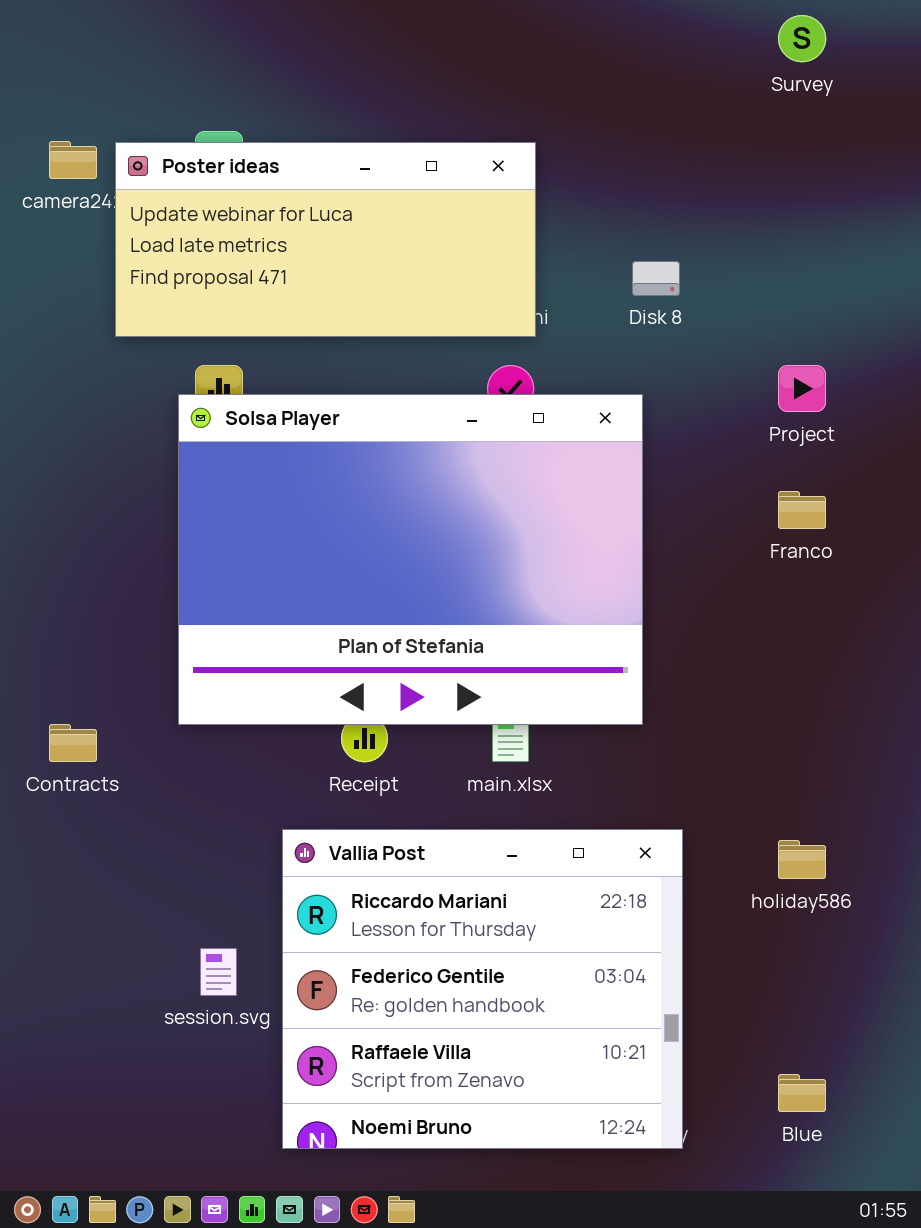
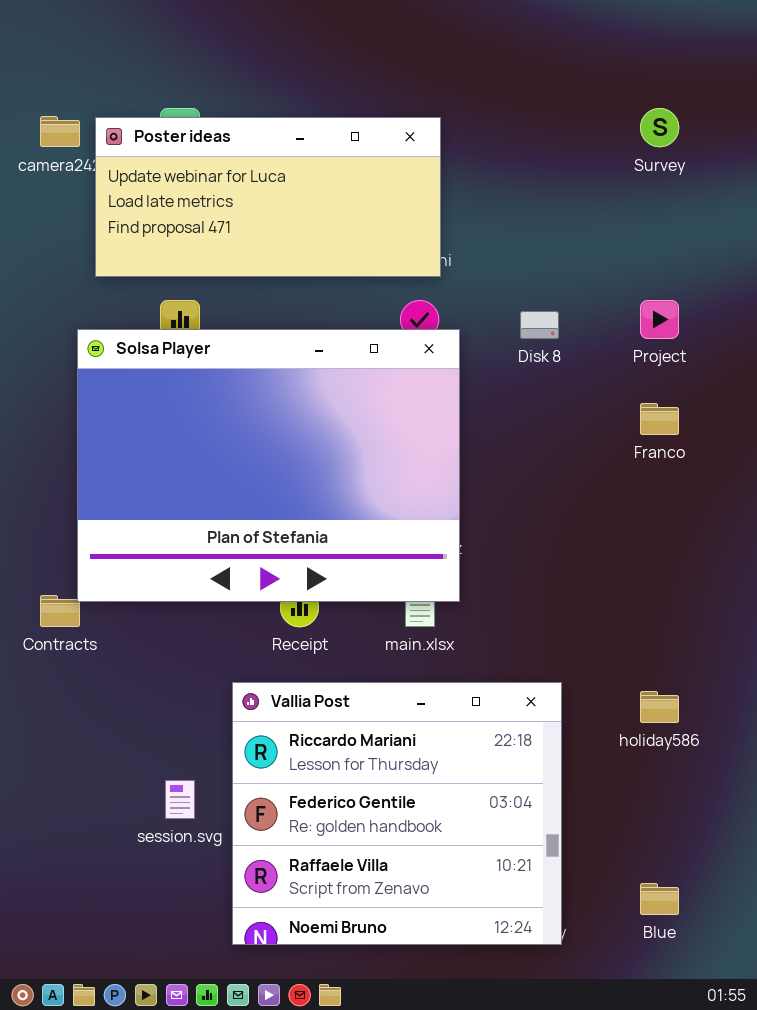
Survey: [778,15,826,62] -> [640,108,679,147], moved
Disk 8: [632,261,680,296] -> [520,311,559,339], moved
Solsa Player: [178,394,643,725] -> [77,329,460,602], moved

